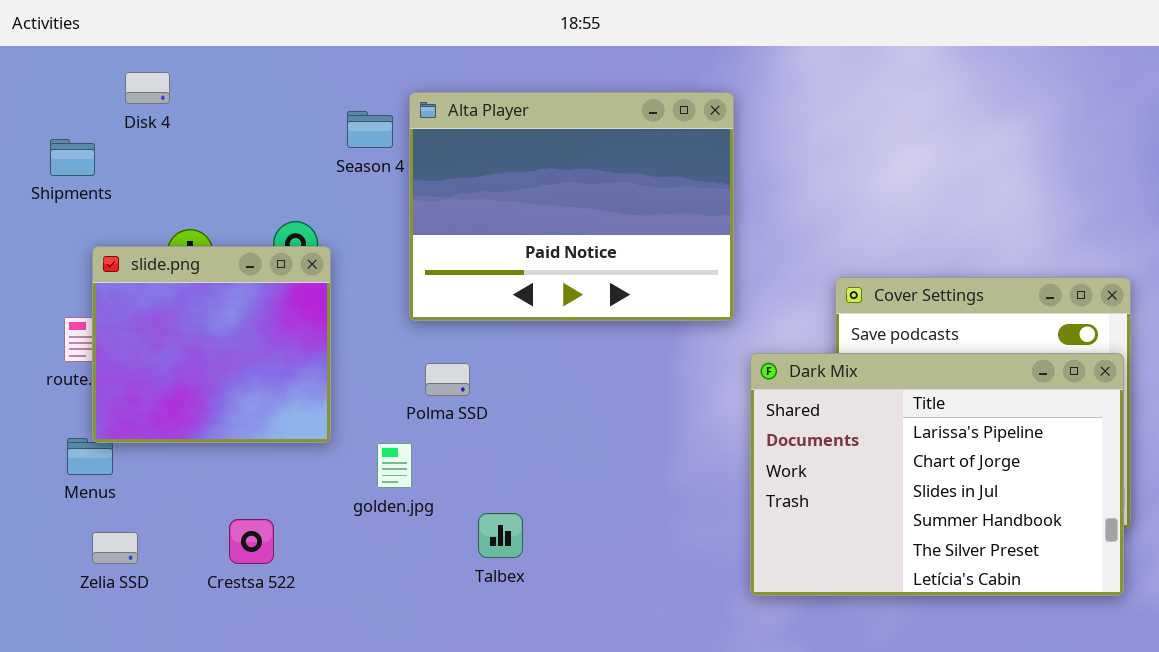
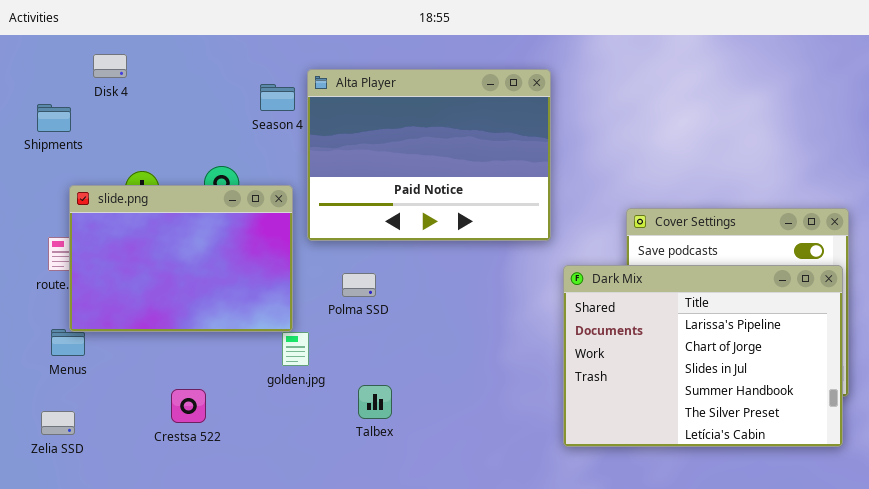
slide.png: [92,246,331,443] -> [69,185,293,332], resized
Polma SSD: [425,363,470,396] -> [342,273,376,297], moved
Zelia SSD: [92,532,138,564] -> [41,411,75,435], moved

